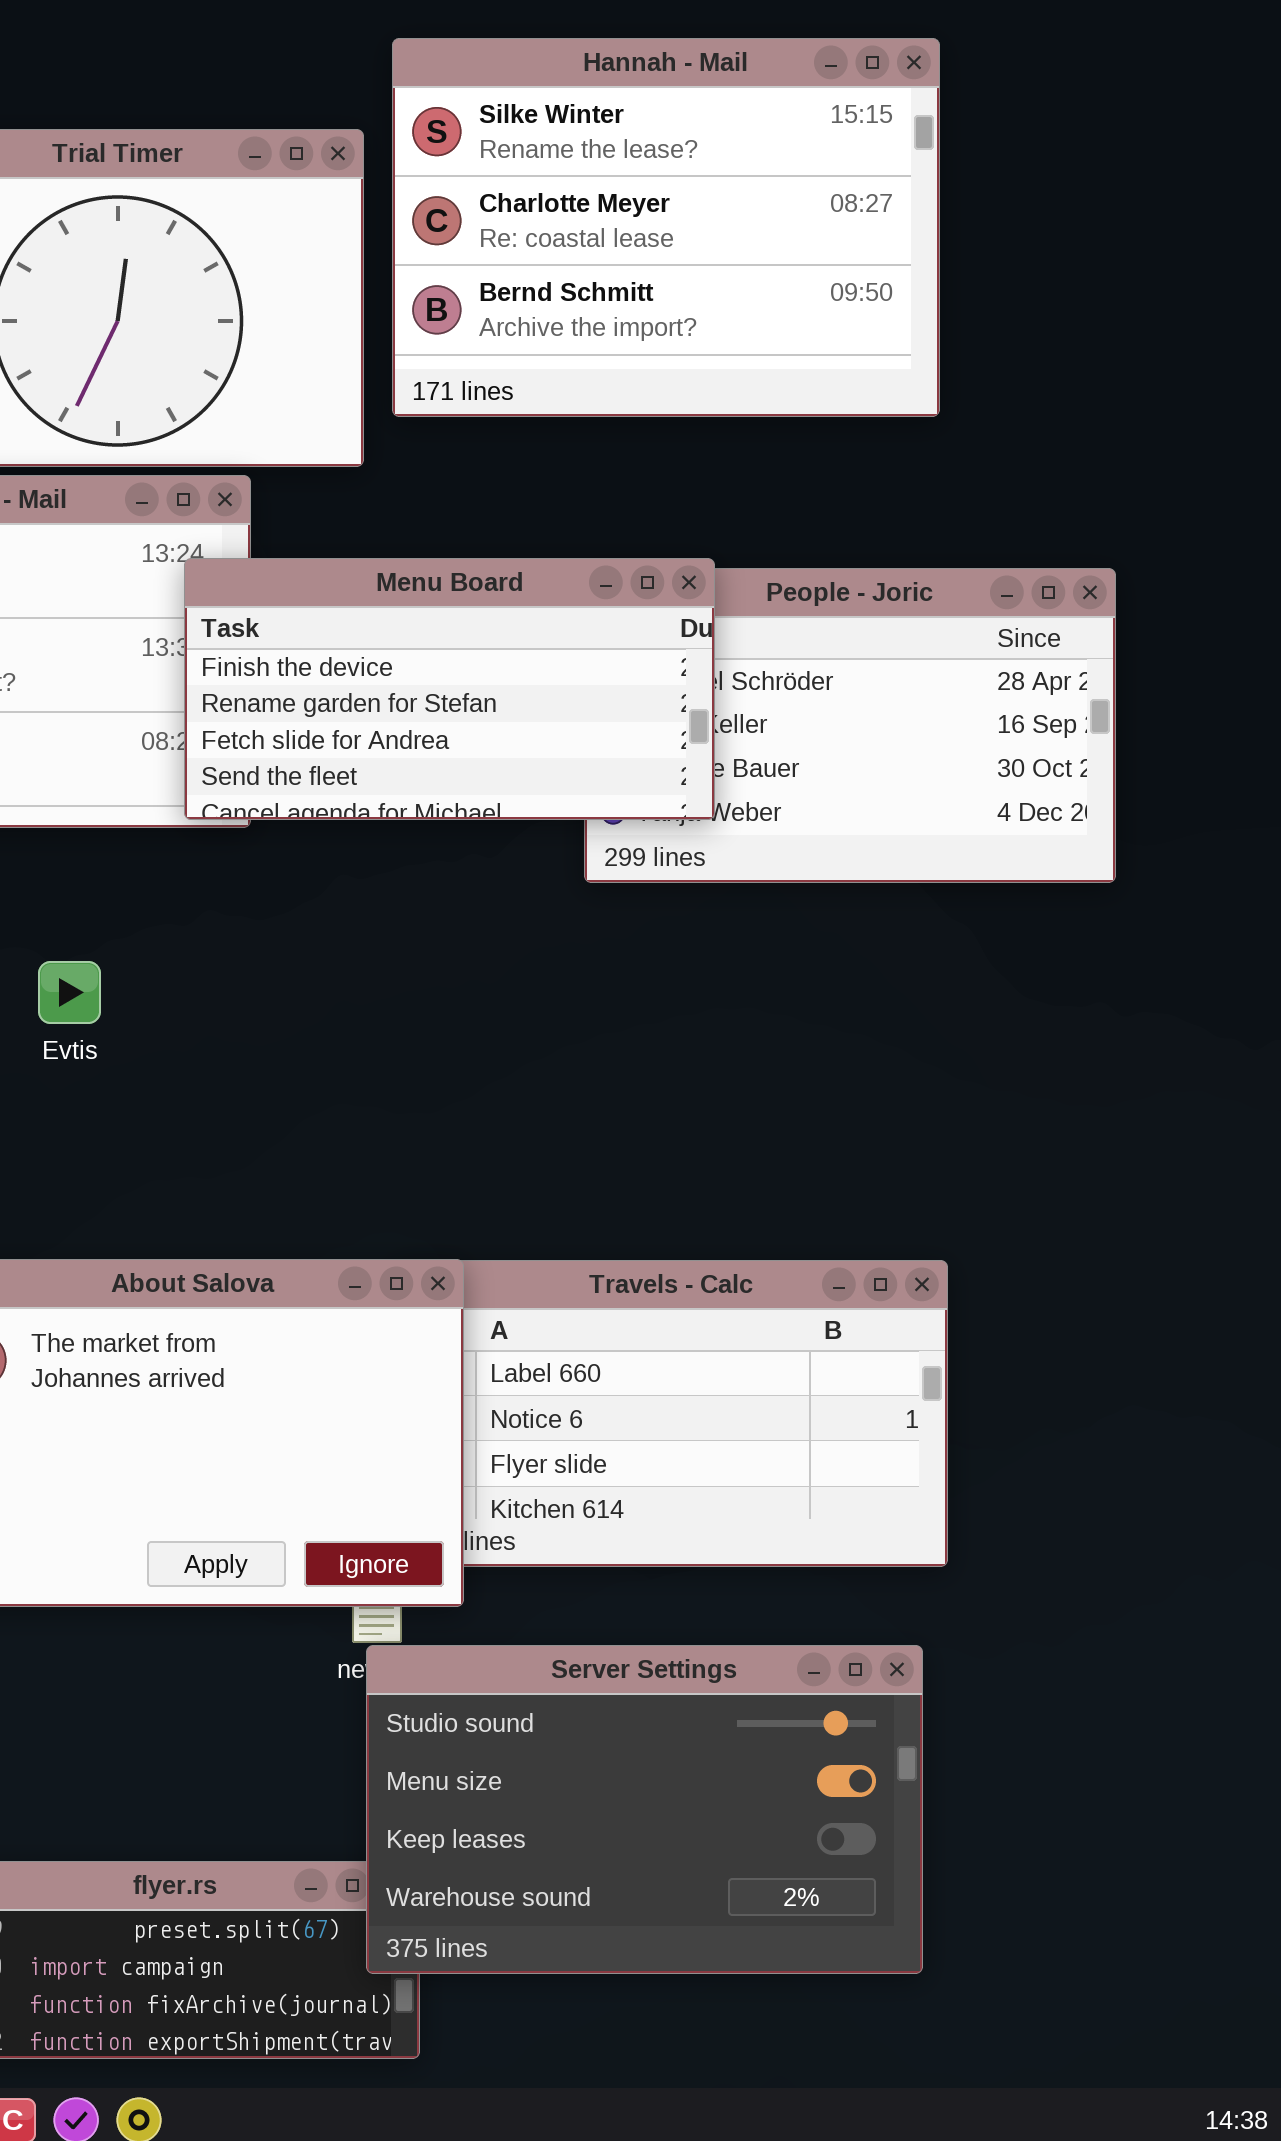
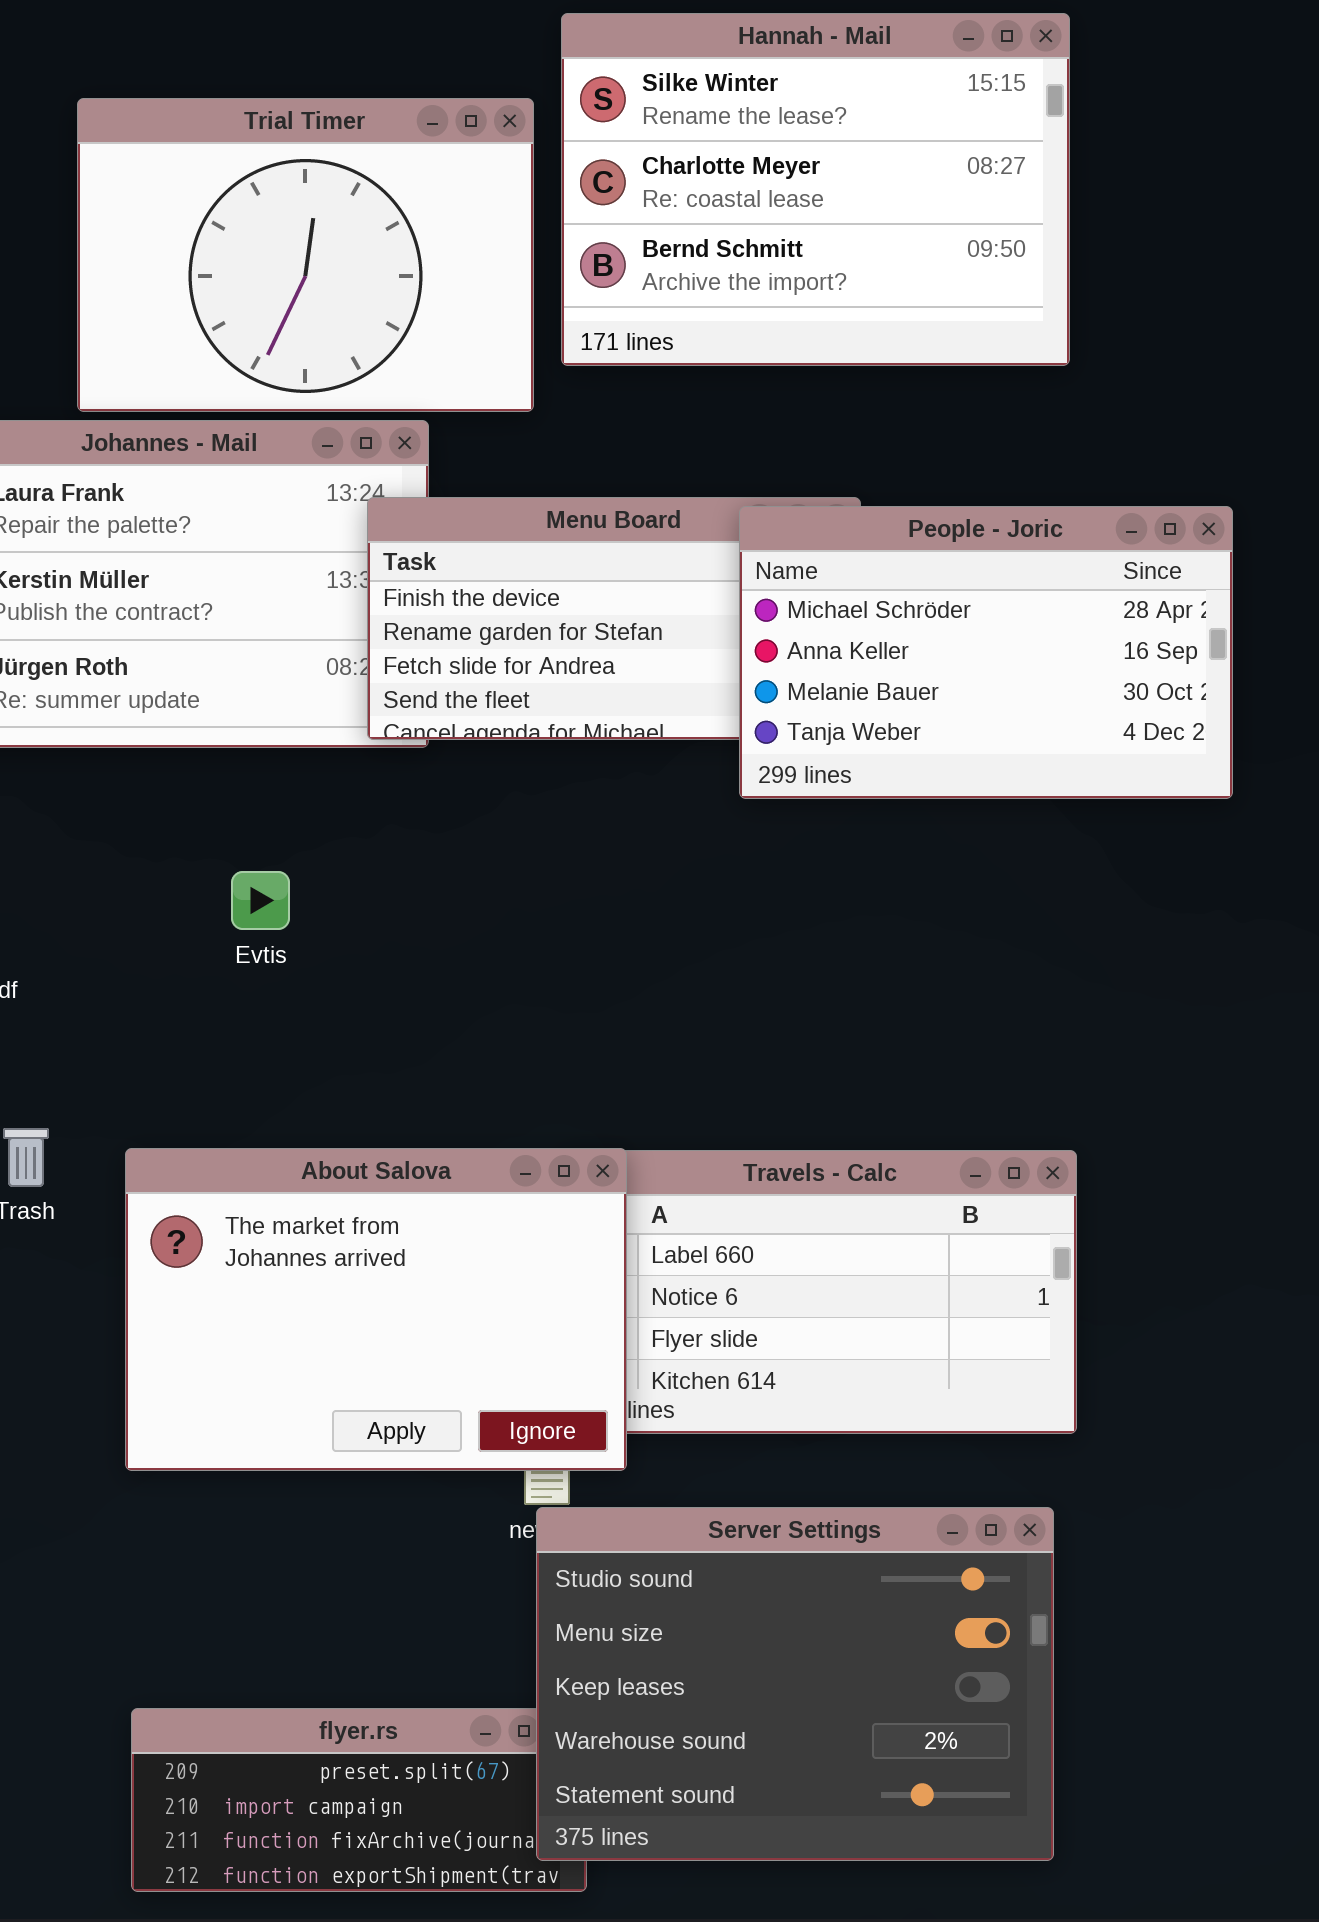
People - Joric: [584,568,1116,883] -> [739,506,1233,799], raised
Server Settings: [366,1645,923,1974] -> [536,1507,1054,1861], resized

